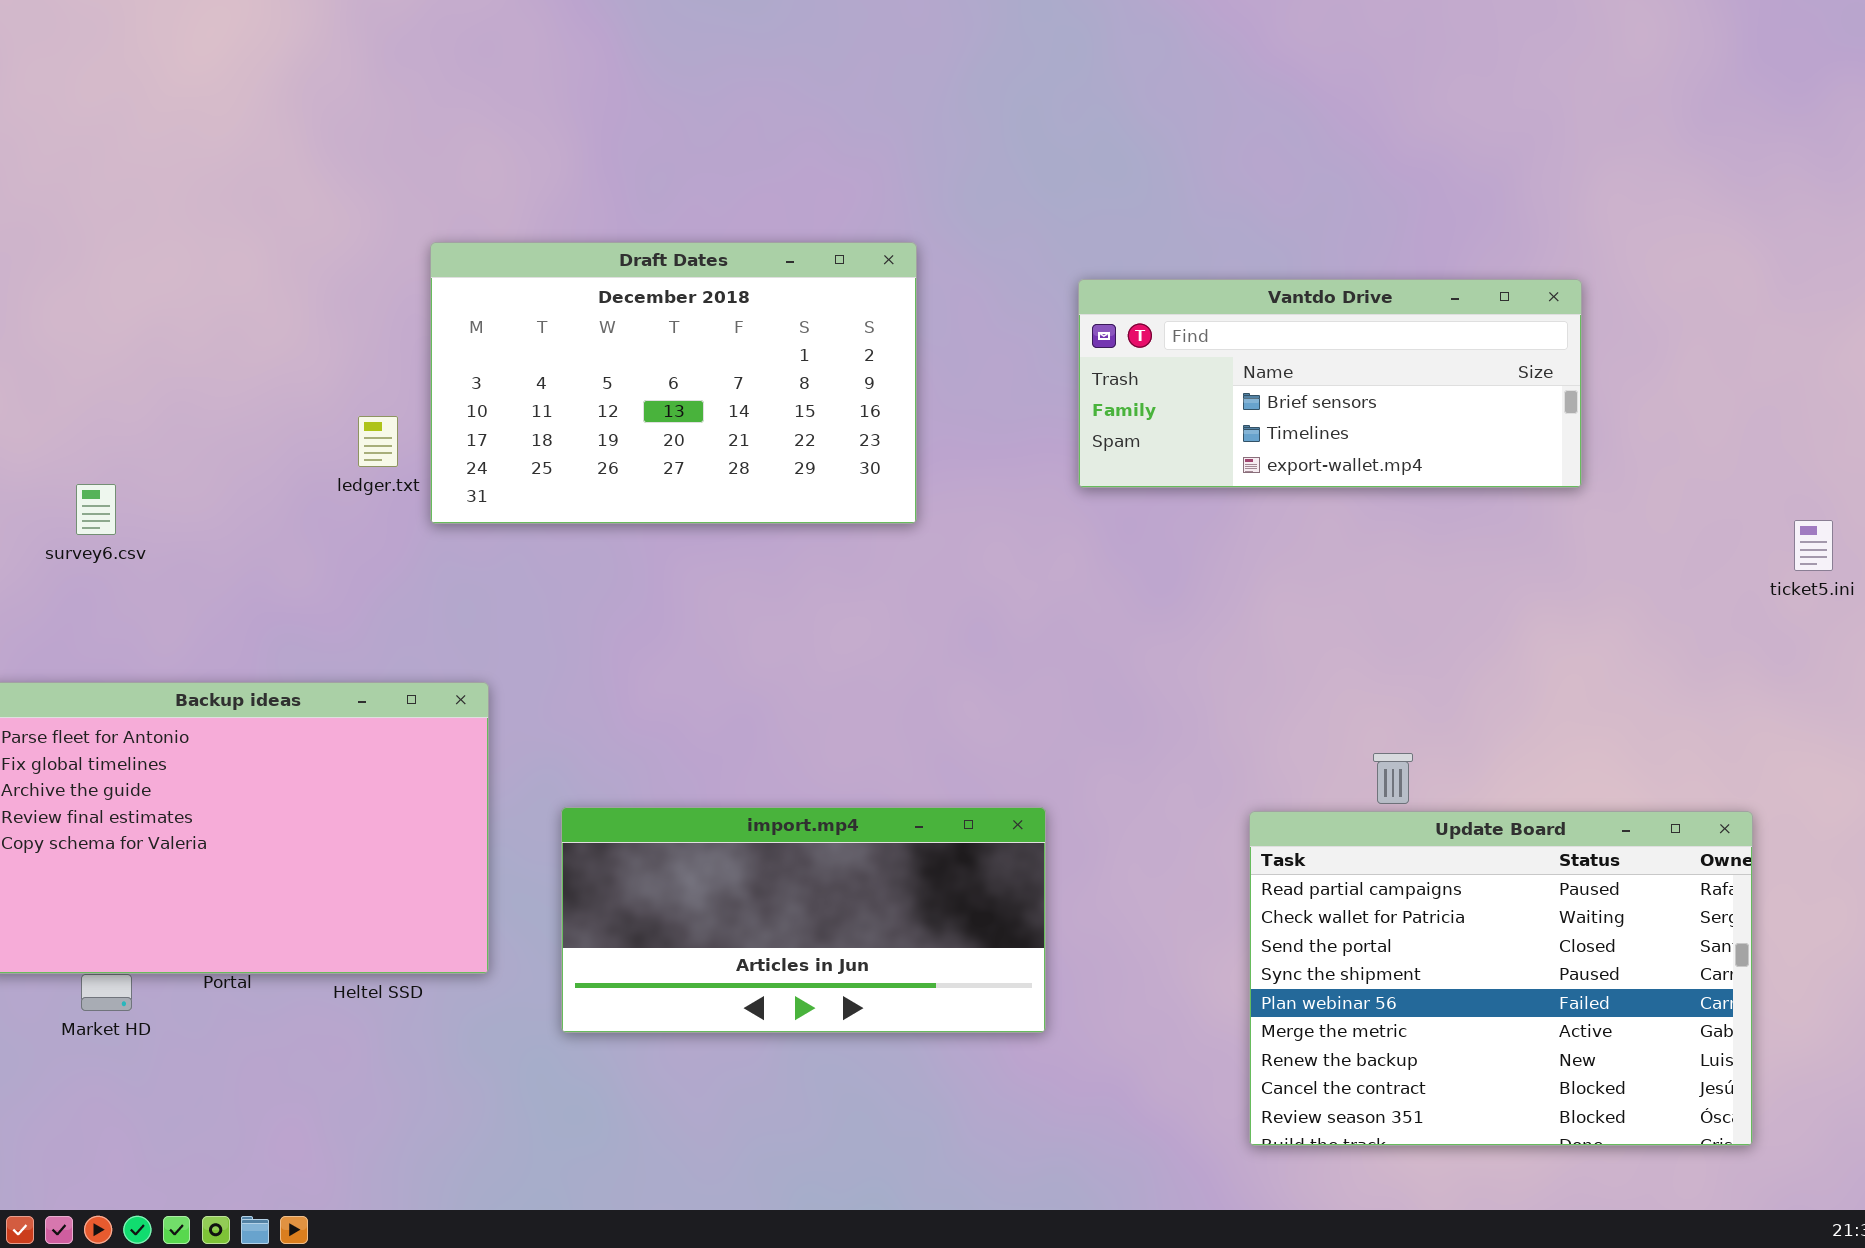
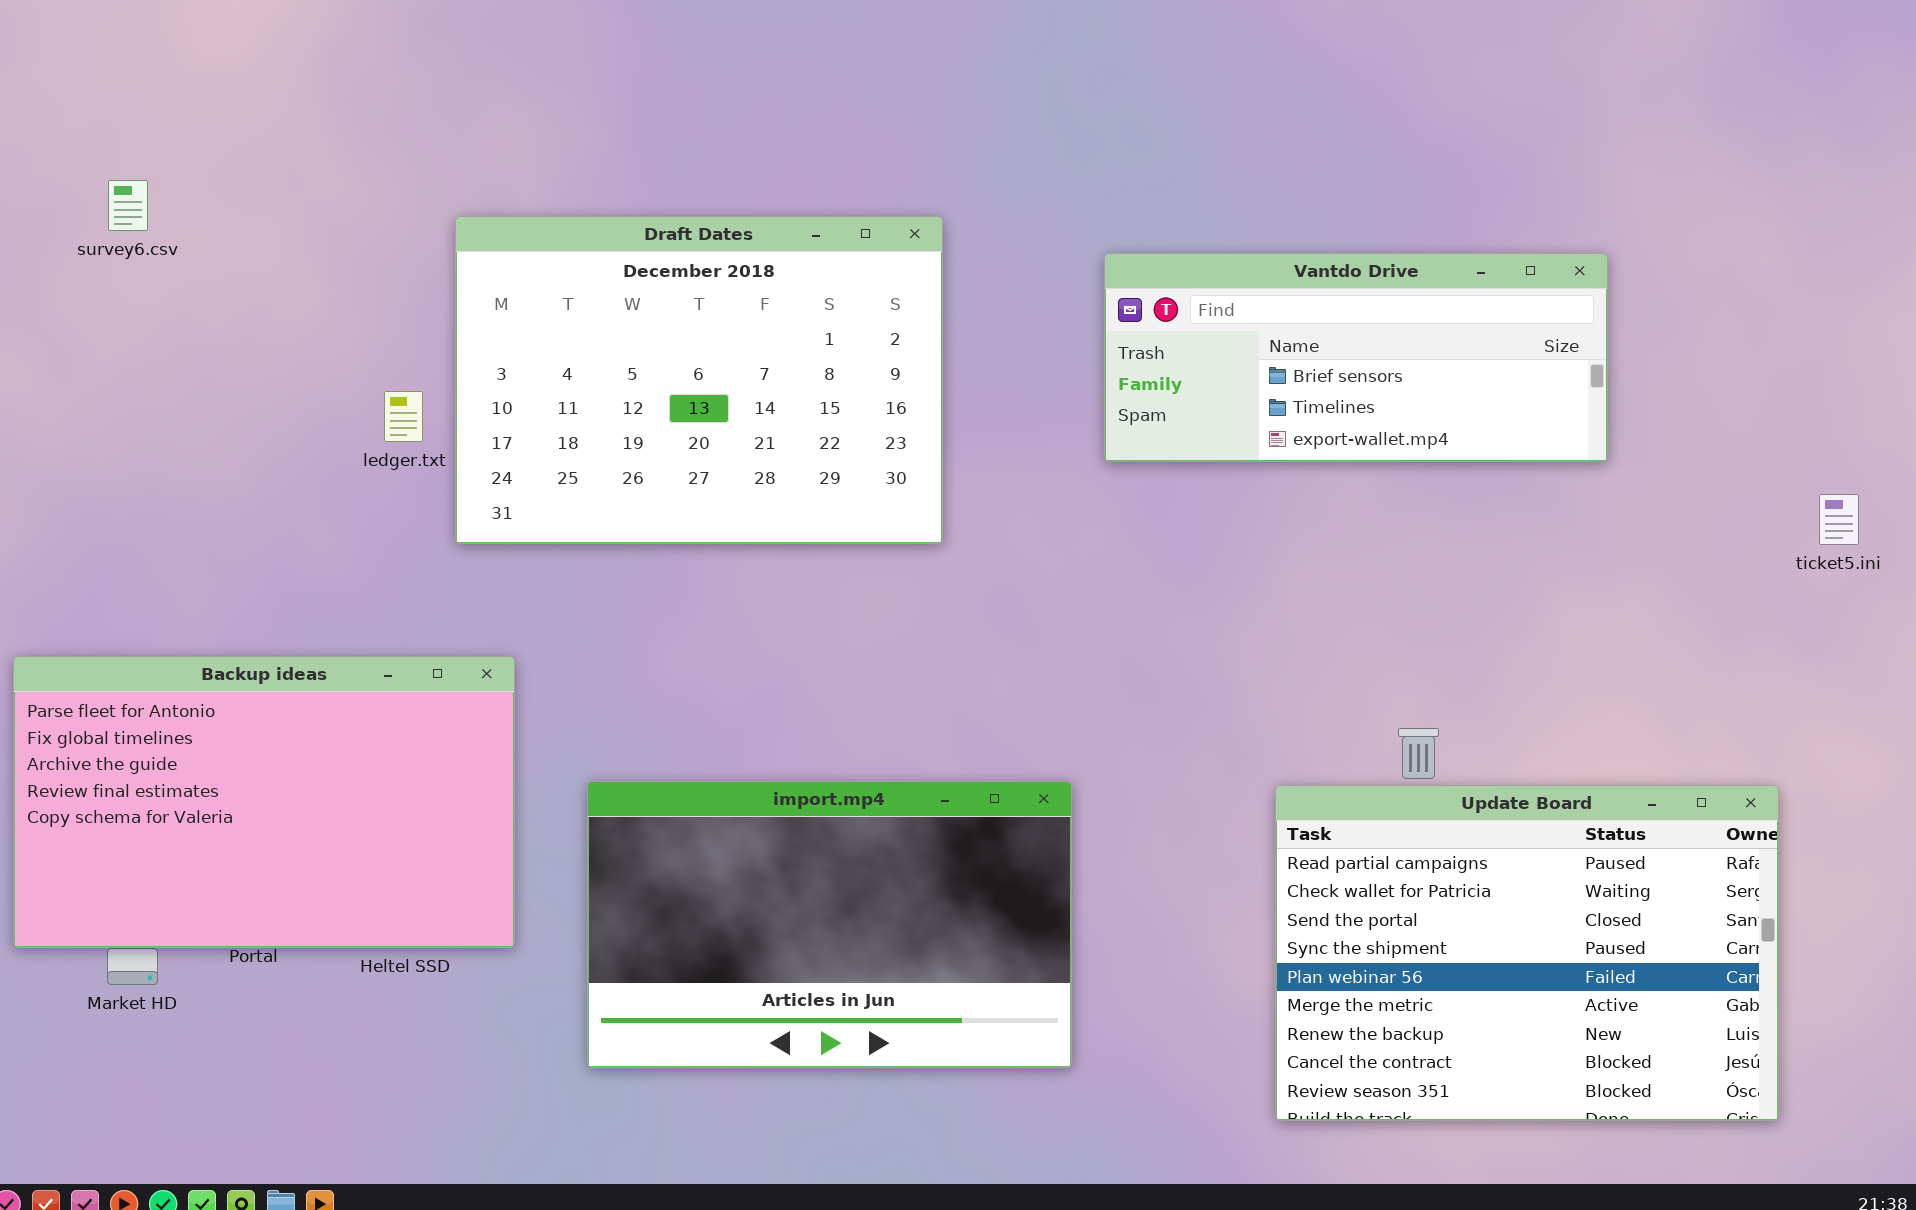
Draft Dates: [430,242,917,524] -> [455,216,943,544], resized
survey6.csv: [76,484,116,535] -> [108,180,148,231], moved
import.mp4: [561,807,1046,1033] -> [587,781,1072,1068], resized

